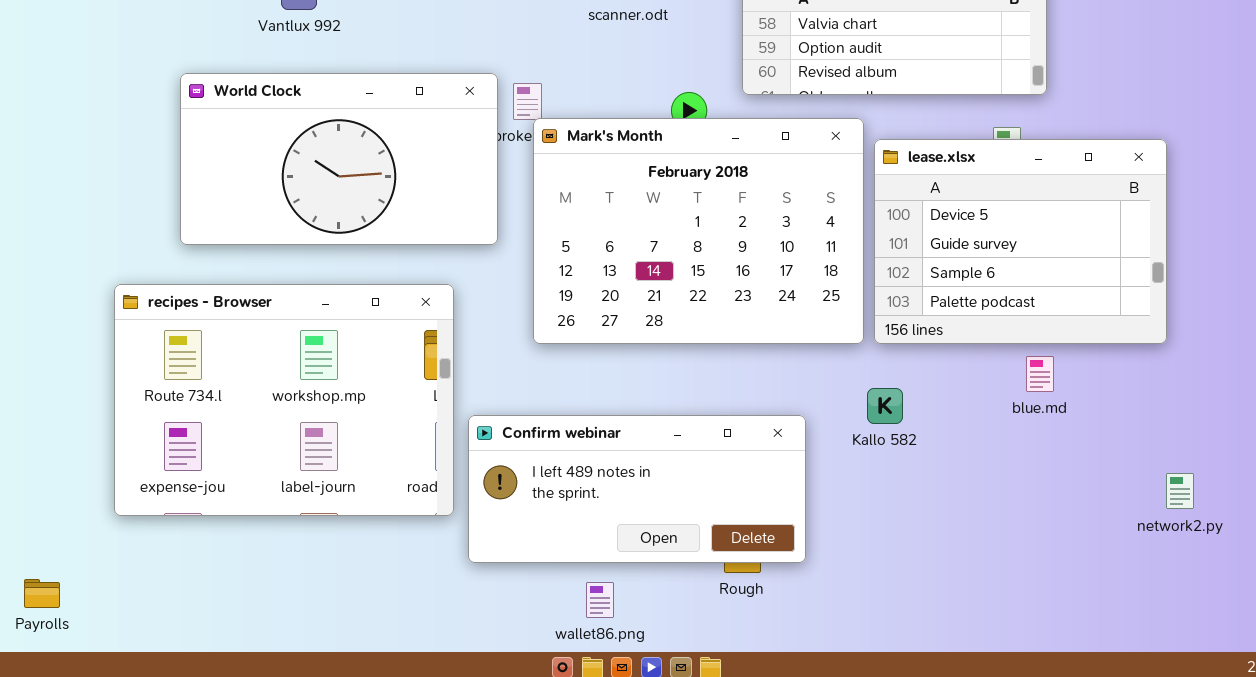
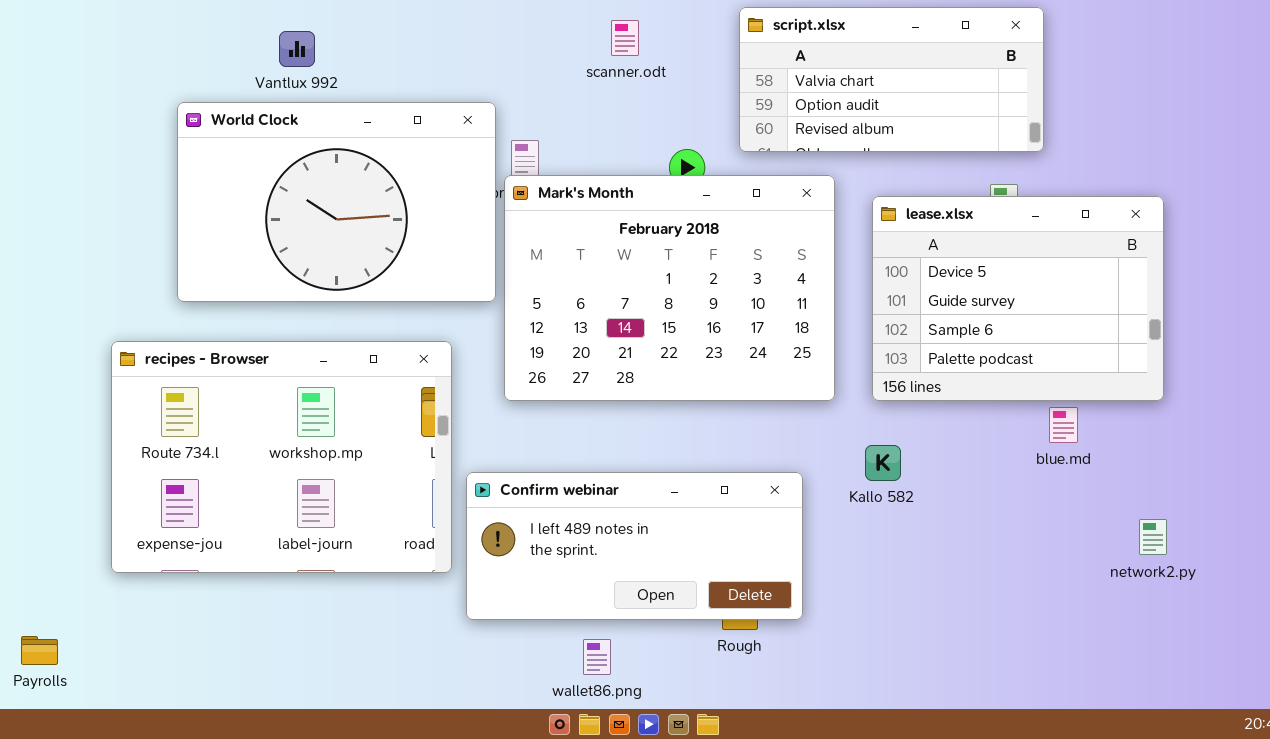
World Clock: [180,73,498,245] -> [177,102,496,302], resized
Mark's Month: [533,118,864,344] -> [504,175,835,401], moved
blue.md: [1026,356,1054,392] -> [1049,407,1078,443], moved
network2.py: [1166,473,1194,509] -> [1139,519,1167,555], moved

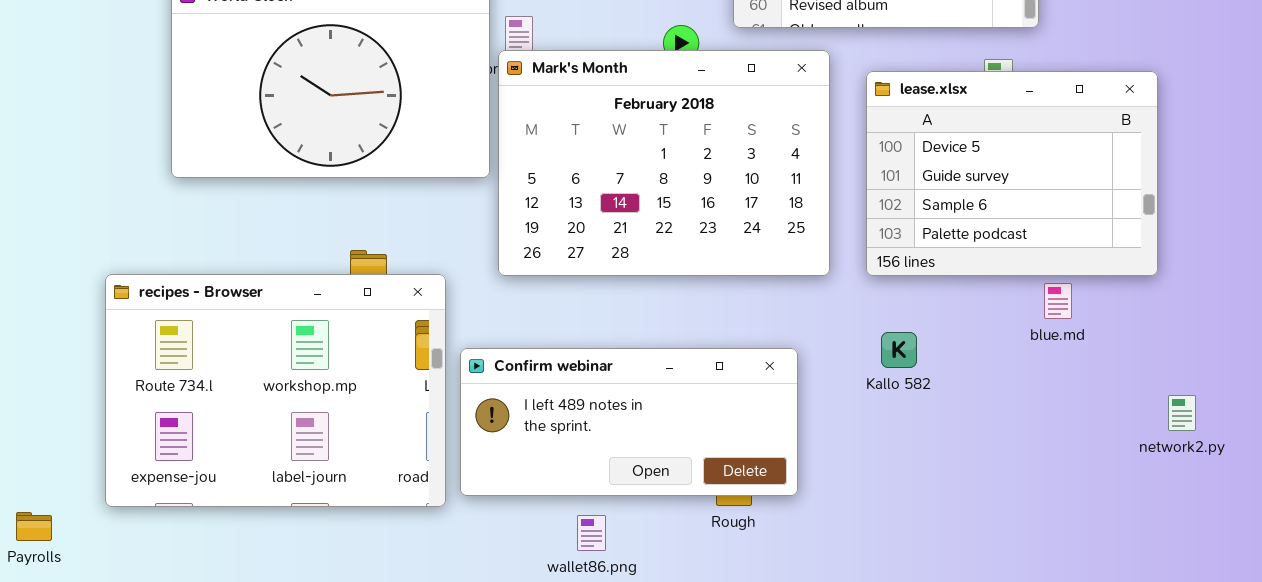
recipes - Browser: [111,341,452,573] -> [105,274,446,507], moved
Kallo 582: [865,445,901,481] -> [881,332,917,368], moved
network2.py: [1139,519,1167,555] -> [1168,395,1196,431], moved

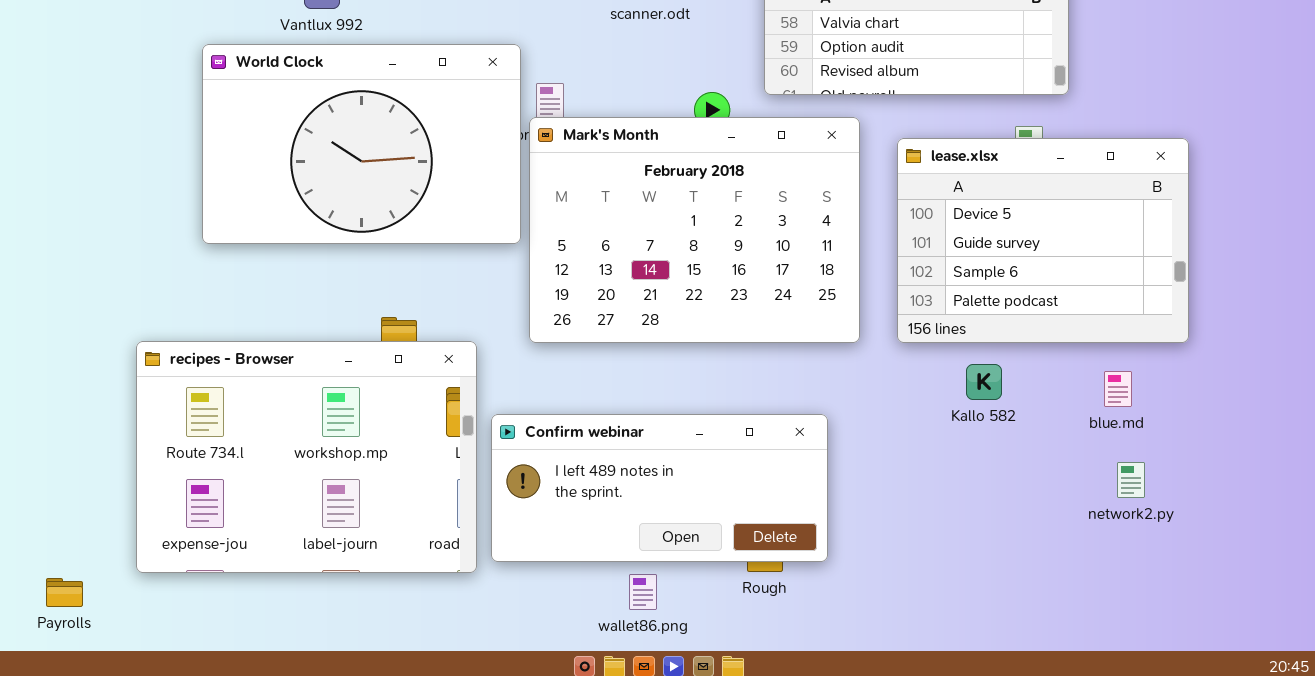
blue.md: [1044,283,1072,319] -> [1104,371,1132,407], moved
Kallo 582: [881,332,917,368] -> [966,364,1002,400], moved
network2.py: [1168,395,1196,431] -> [1117,462,1145,498], moved
wallet86.png: [577,515,606,551] -> [629,574,657,610], moved

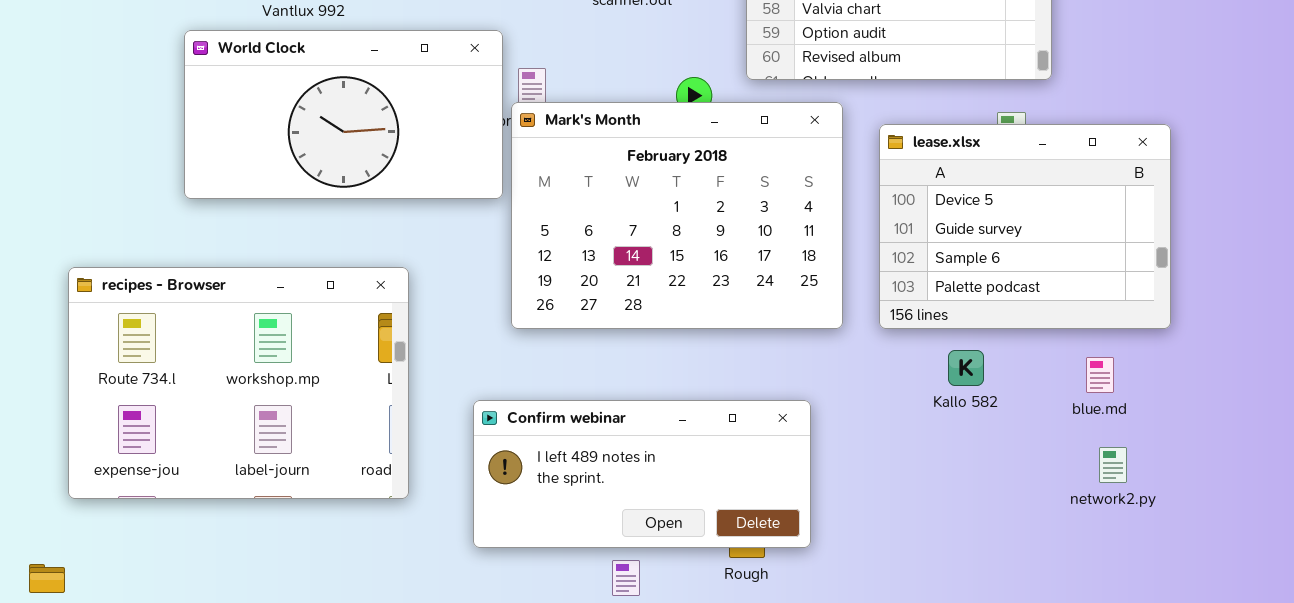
World Clock: [202,44,521,244] -> [184,30,503,199], resized
recipes - Browser: [136,341,477,573] -> [68,267,409,499], moved

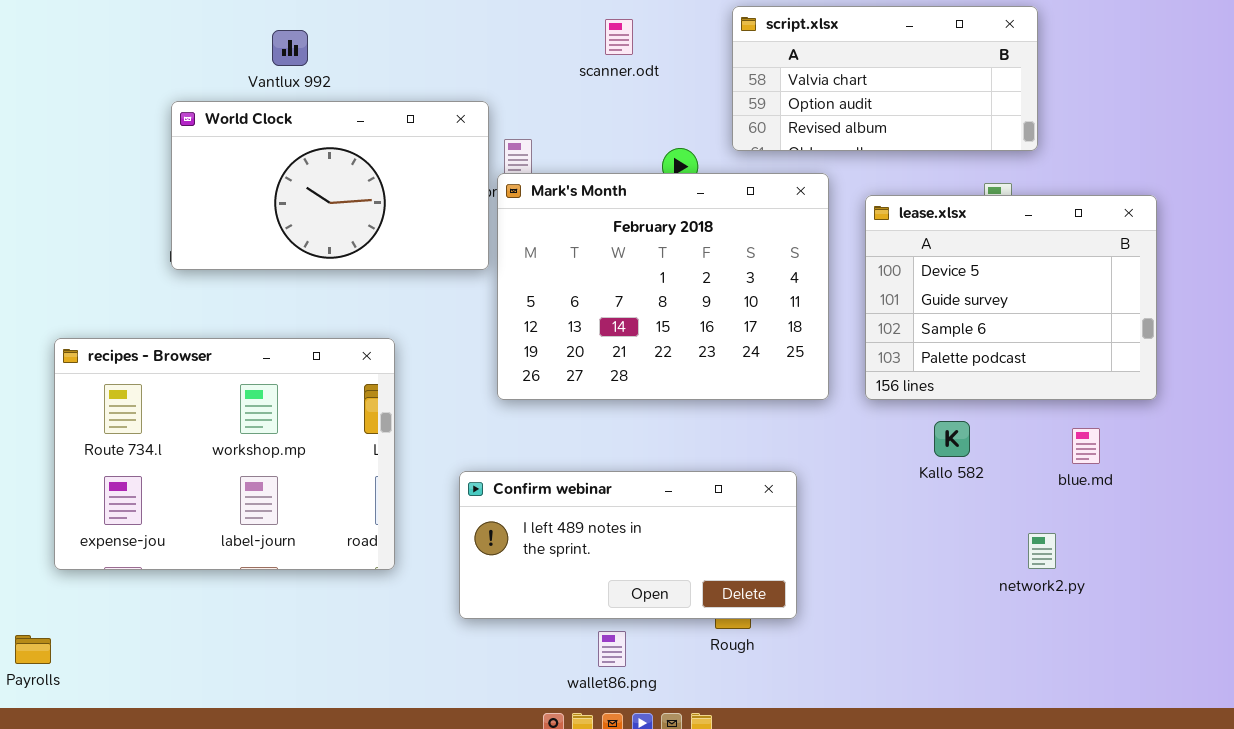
network2.py: [1099,447,1127,483] -> [1028,533,1056,569], moved

